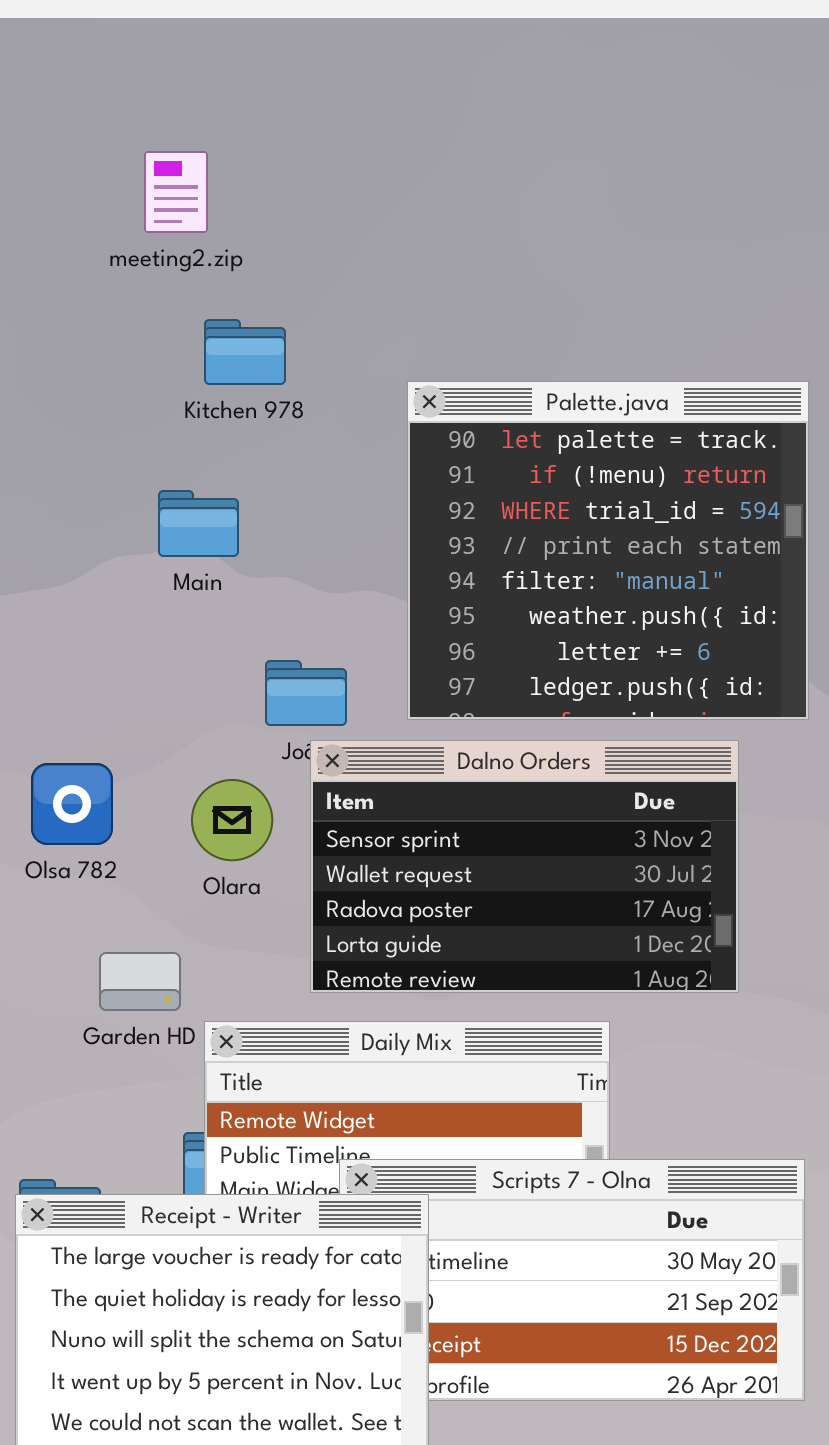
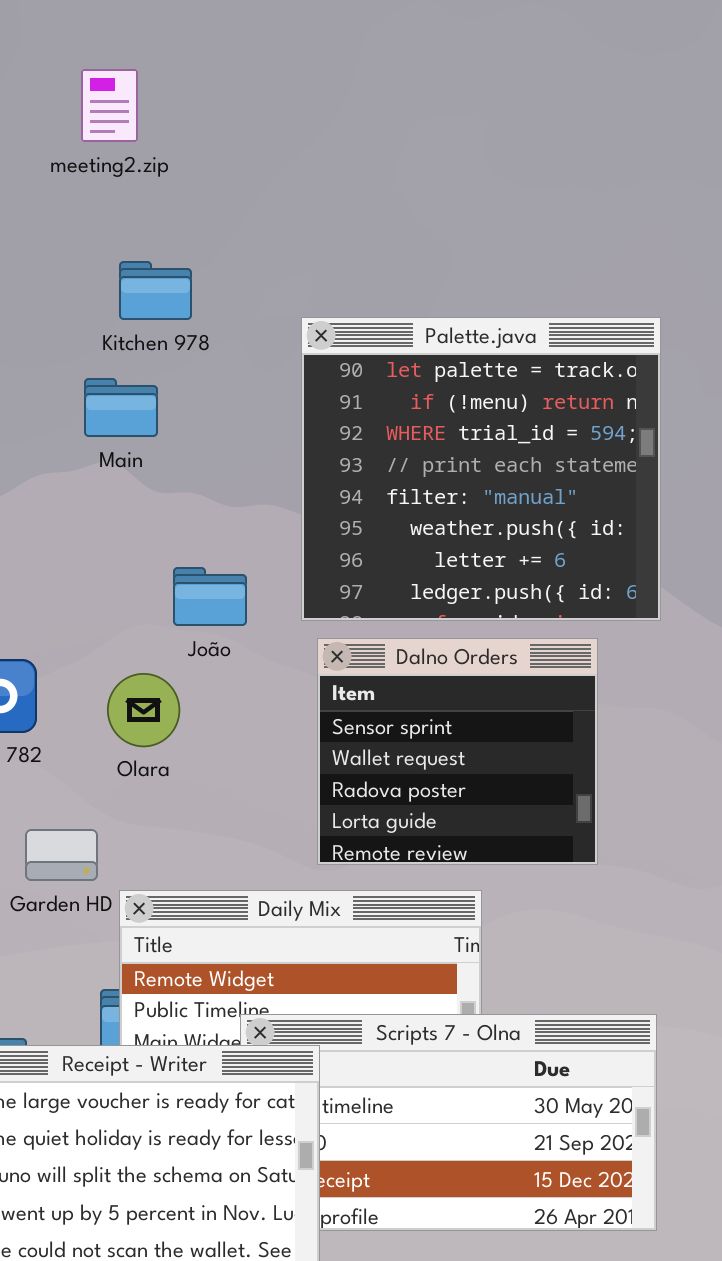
meeting2.zip: [144,151,208,233] -> [81,69,138,142], moved
Main: [158,490,239,557] -> [84,378,158,437], moved
Dalno Orders: [310,740,739,993] -> [317,638,598,865], resized

